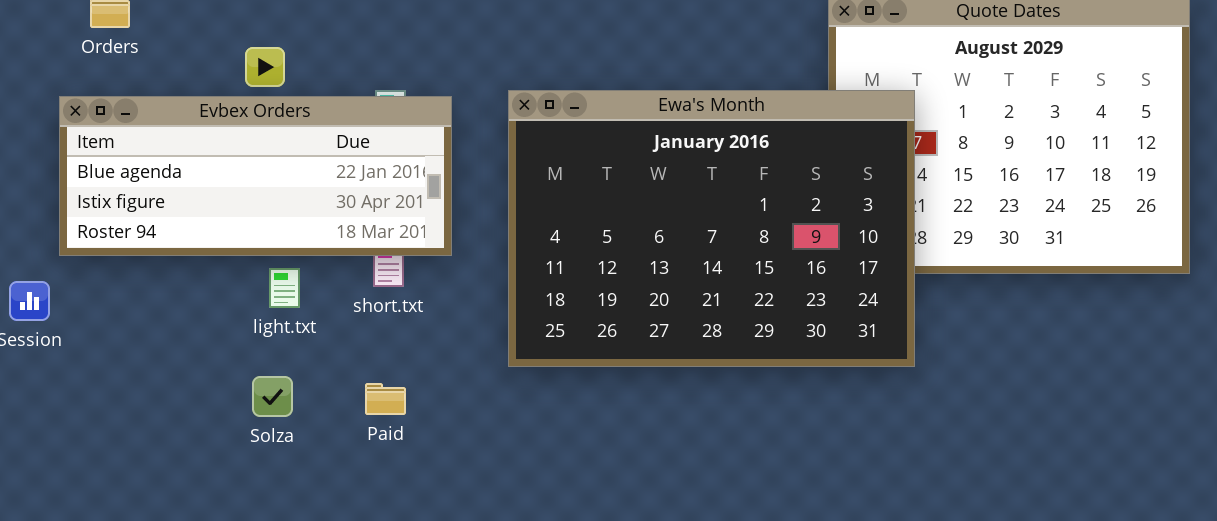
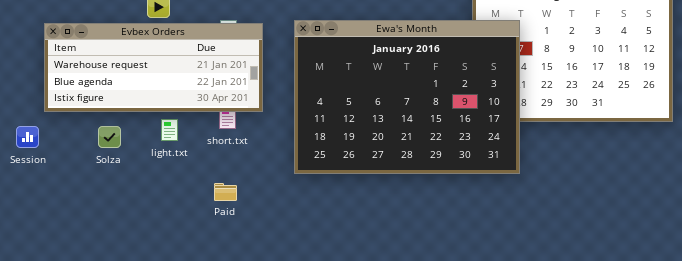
Evbex Orders: [59,96,452,256] -> [44,23,263,112], scrolled up 1 row
Solza: [252,376,293,417] -> [98,126,121,148], moved

